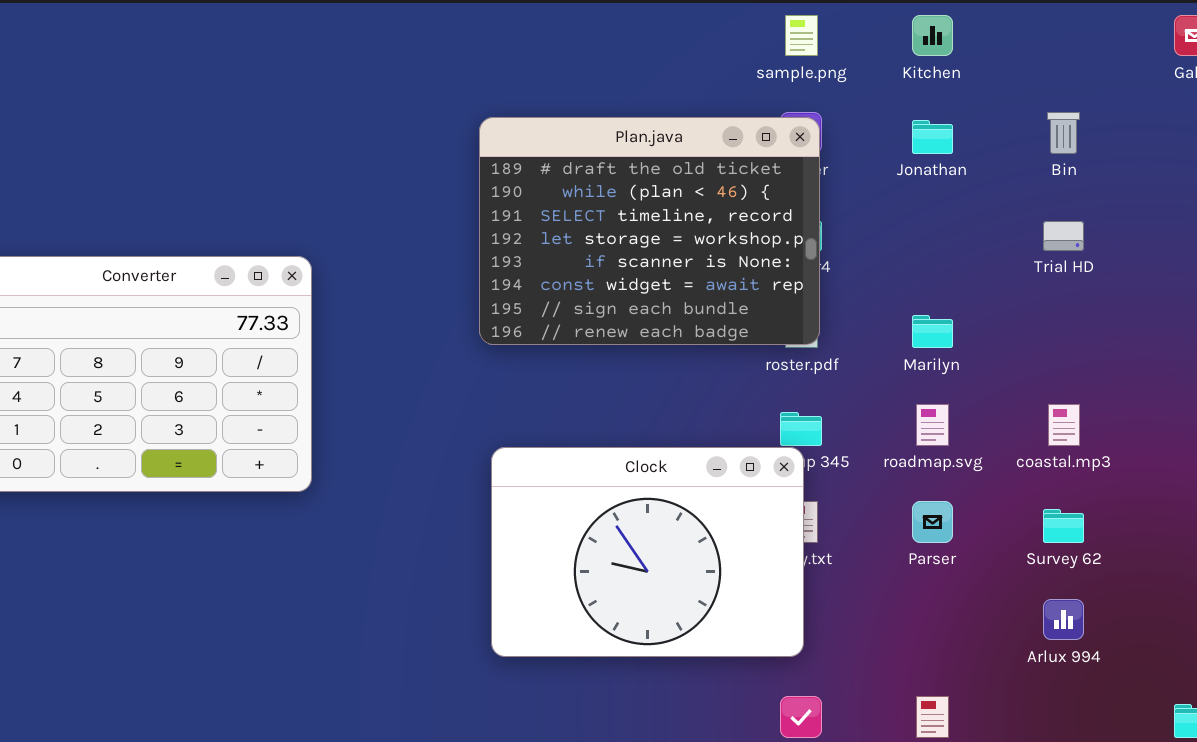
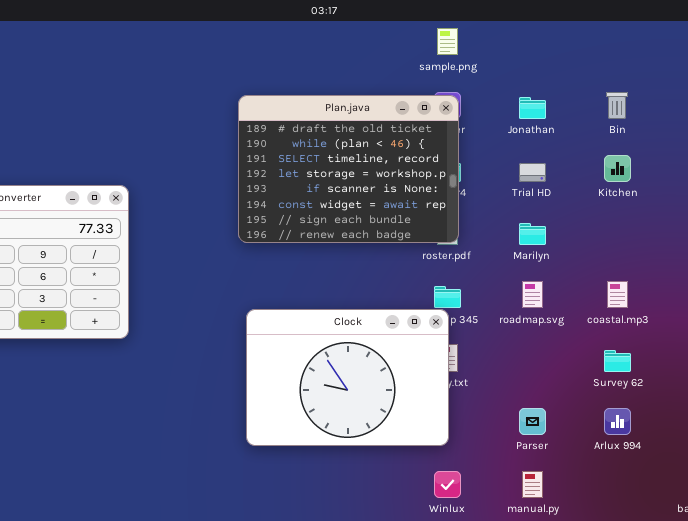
Kitchen: [912,15,953,56] -> [604,155,631,182], moved
Trial HD: [1043,221,1084,251] -> [519,163,546,182], moved
Parser: [912,501,953,543] -> [519,408,546,435], moved

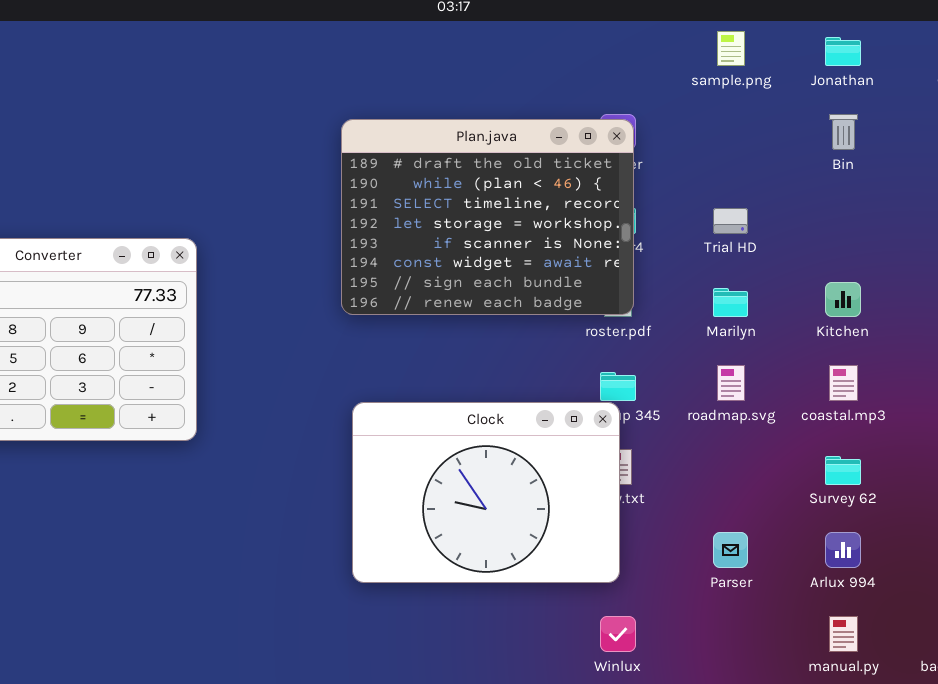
sample.png: [437,28,458,55] -> [717,31,745,66], moved
Jonathan: [519,97,546,119] -> [825,37,861,66], moved
Kitchen: [604,155,631,182] -> [825,282,861,317], moved
manual.py: [522,471,543,498] -> [829,616,858,652], moved

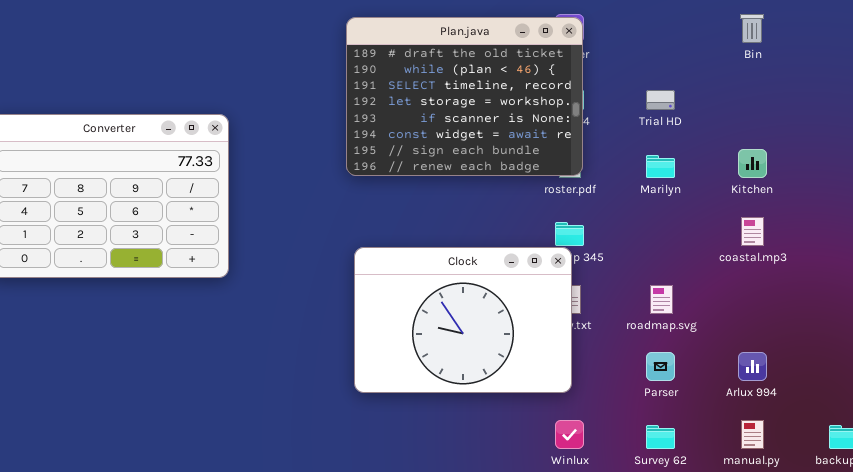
roadmap.svg: [717,365,745,401] -> [650,285,673,314], moved
Survey 62: [825,456,861,485] -> [646,425,675,449], moved

